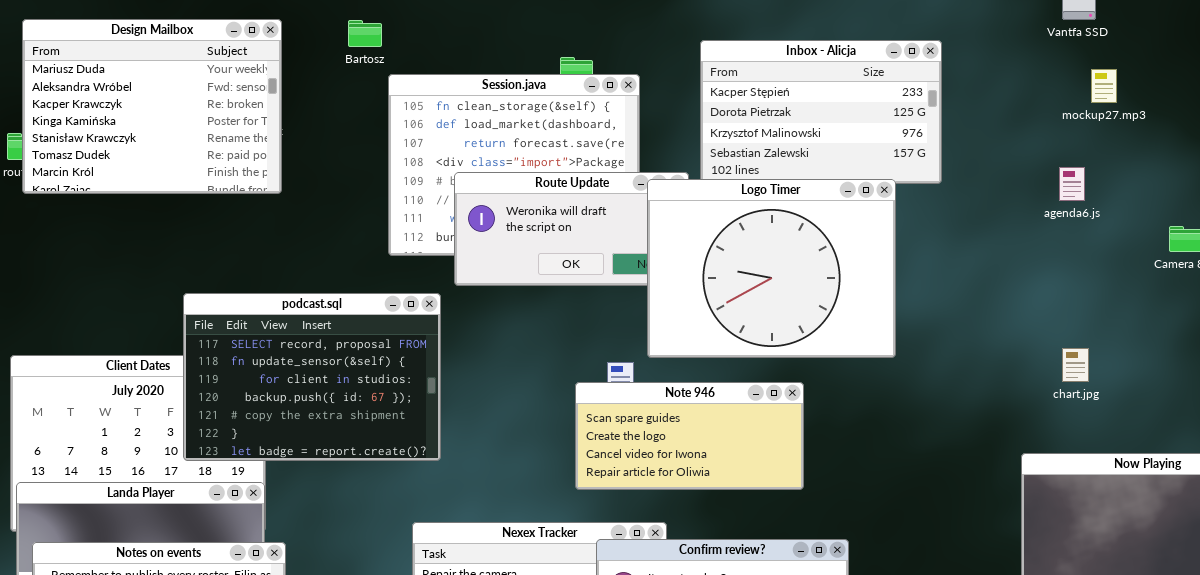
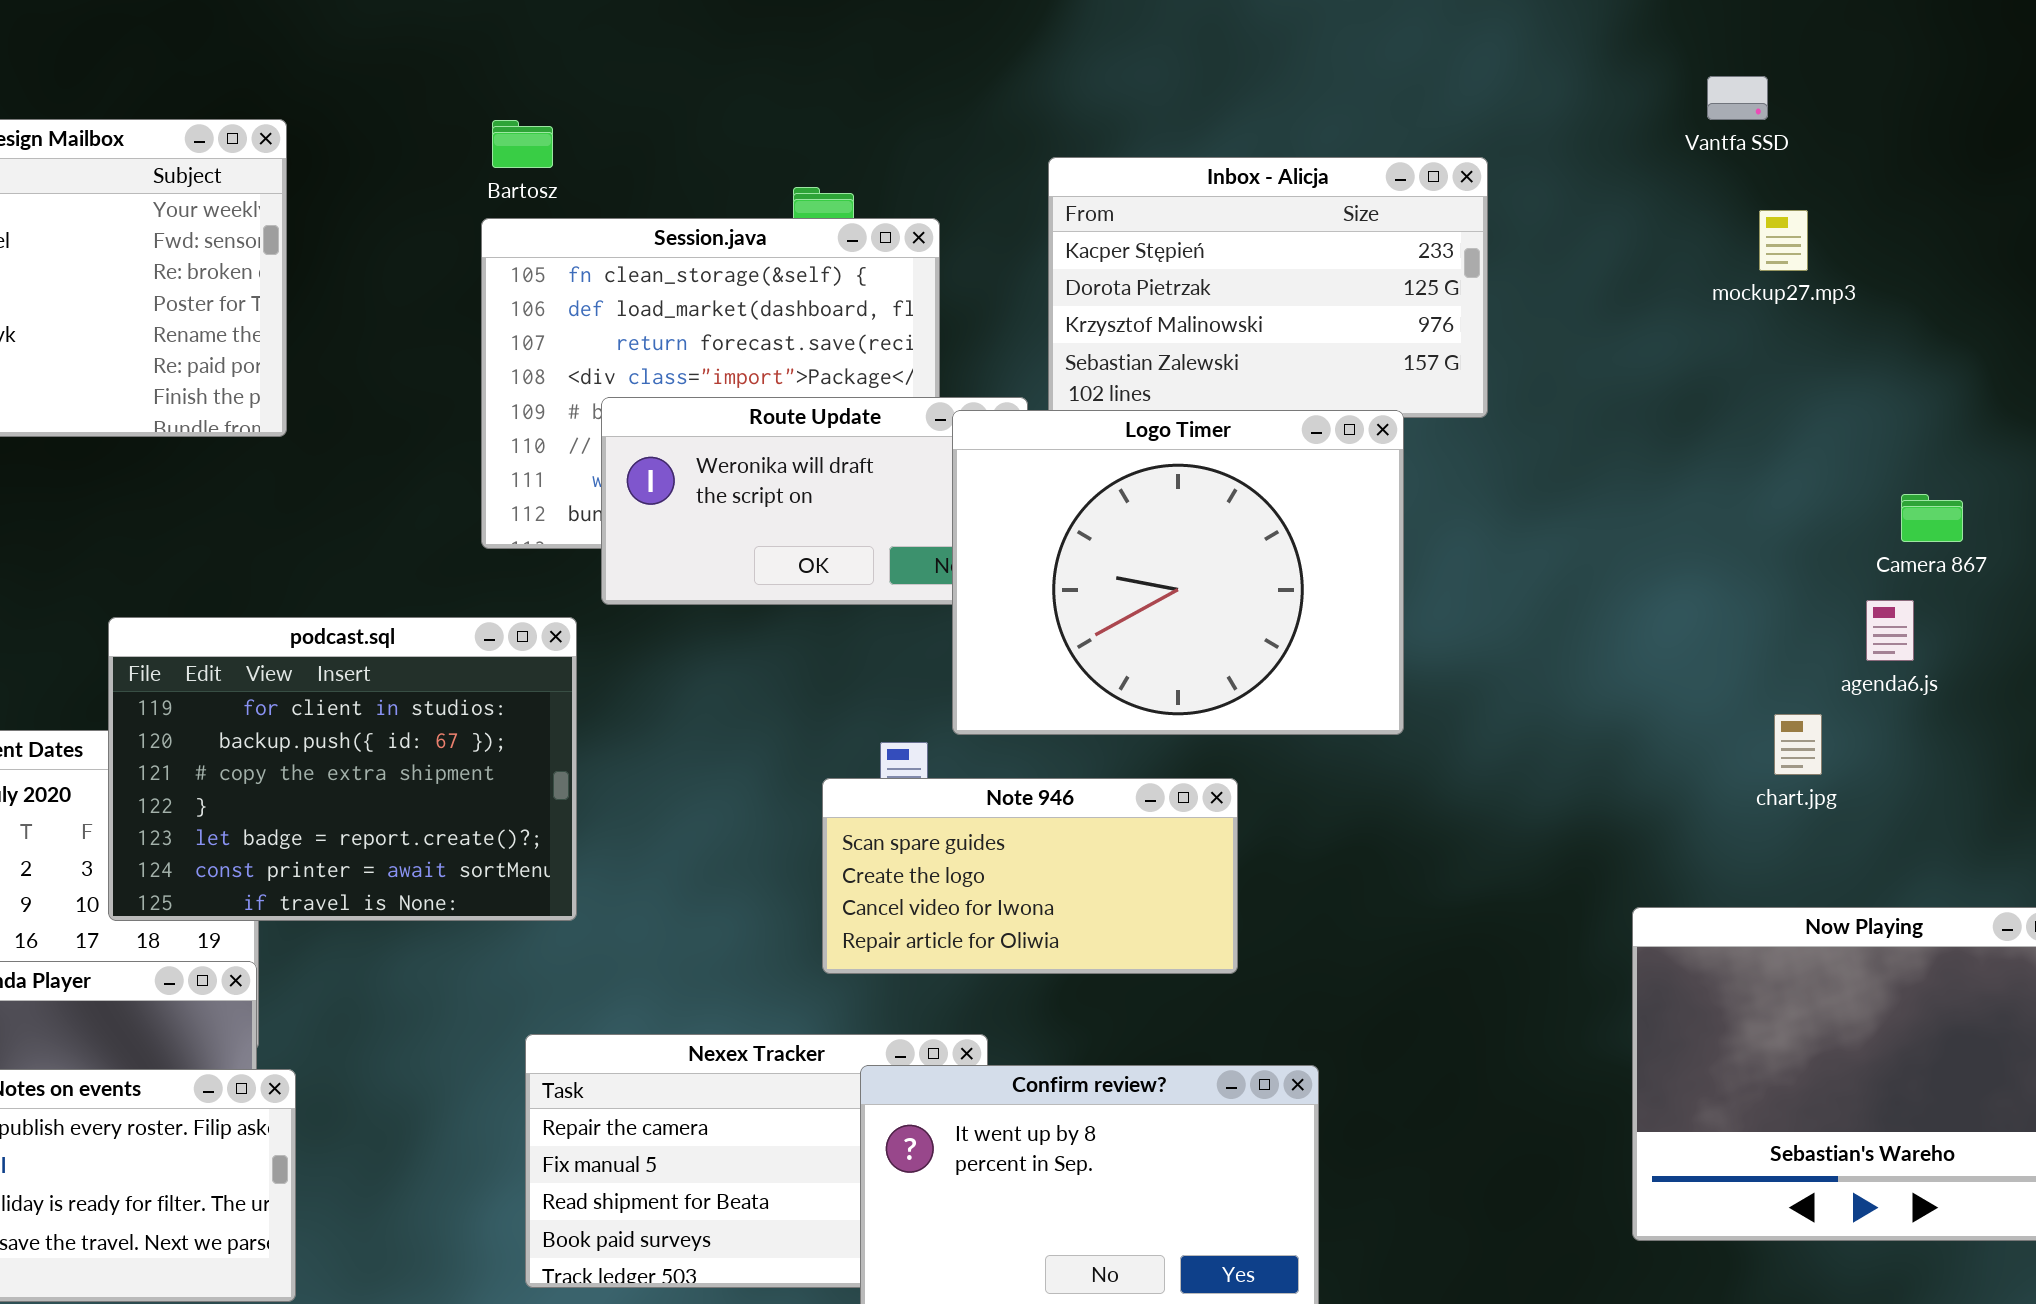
Bartosz: [348,20,382,47] -> [492,120,553,168], moved
agenda6.js: [1059,167,1085,201] -> [1866,600,1914,661], moved
podcast.sql: [183,293,441,461] -> [108,617,577,921], scrolled down 2 rows
chart.jpg: [1062,348,1089,382] -> [1774,714,1822,775], moved

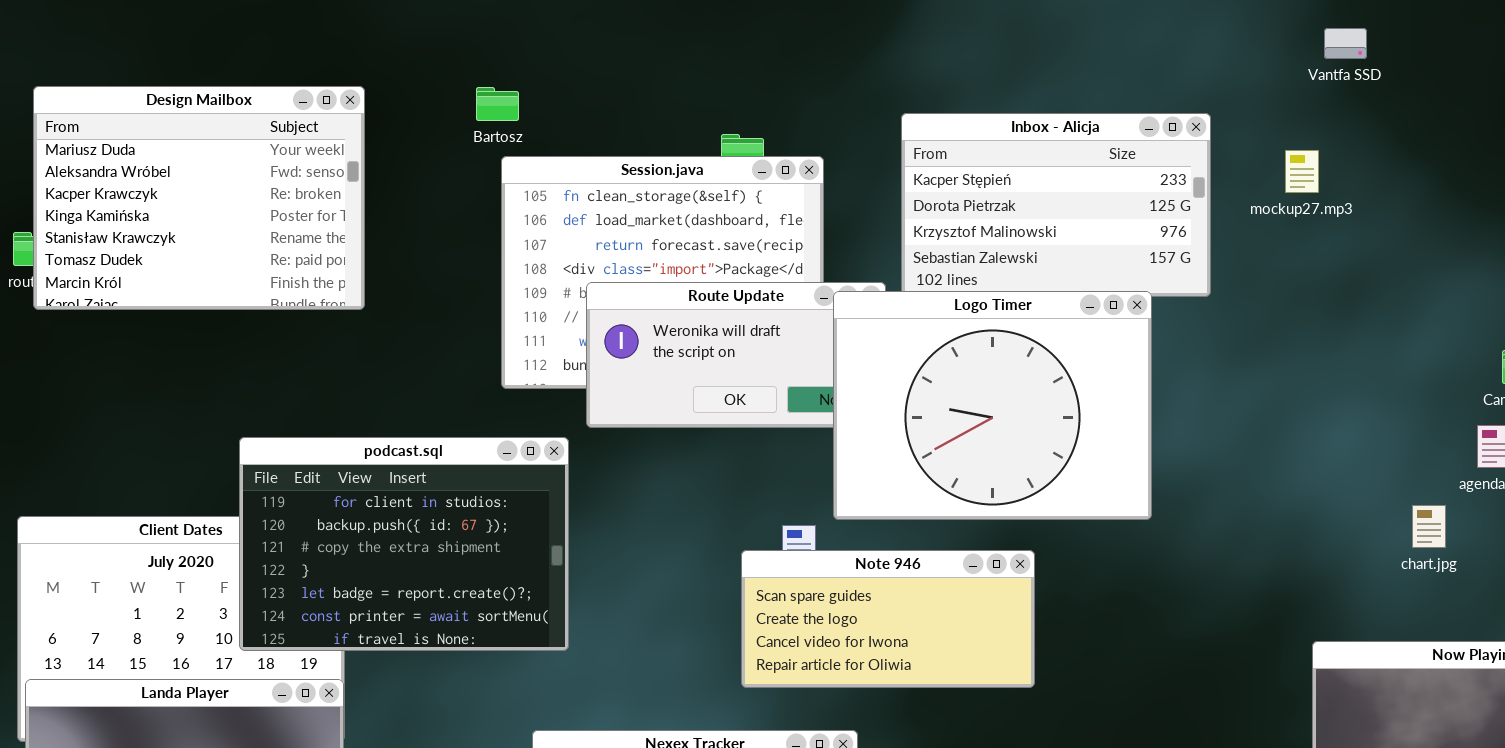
Vantfa SSD: [1707,76,1768,120] -> [1324,28,1367,59], moved
Bartosz: [492,120,553,168] -> [476,87,519,121], moved
mockup27.mp3: [1759,210,1808,271] -> [1285,150,1319,193], moved

